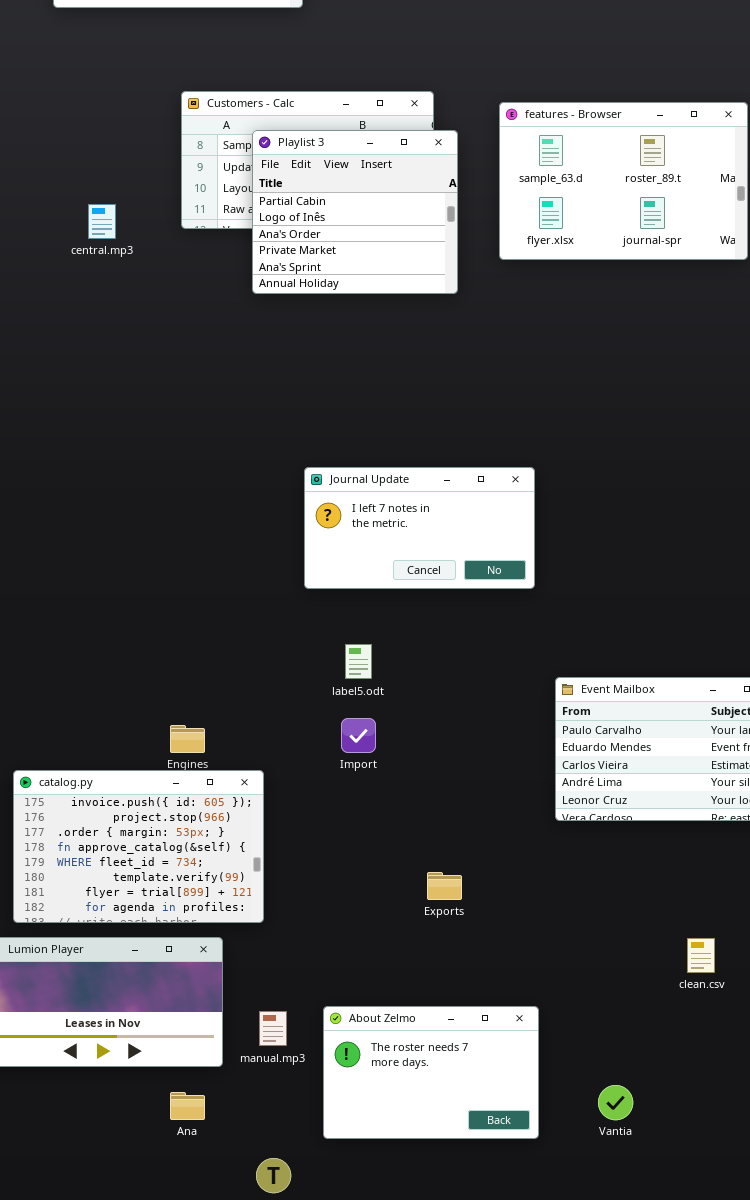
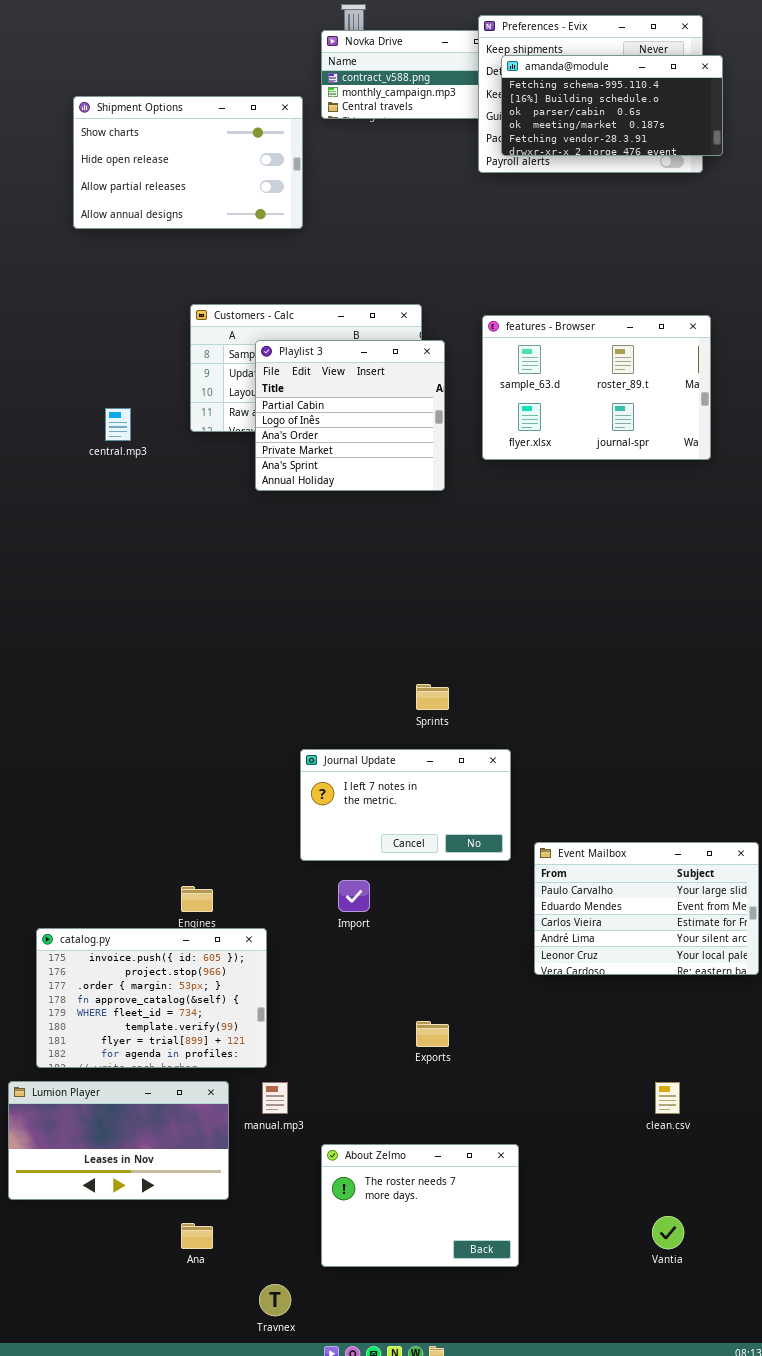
Journal Update: [304,467,535,589] -> [300,749,511,861], moved
manual.mp3: [259,1011,287,1046] -> [262,1082,288,1114], moved
Vantia: [598,1085,633,1120] -> [652,1216,684,1249], moved

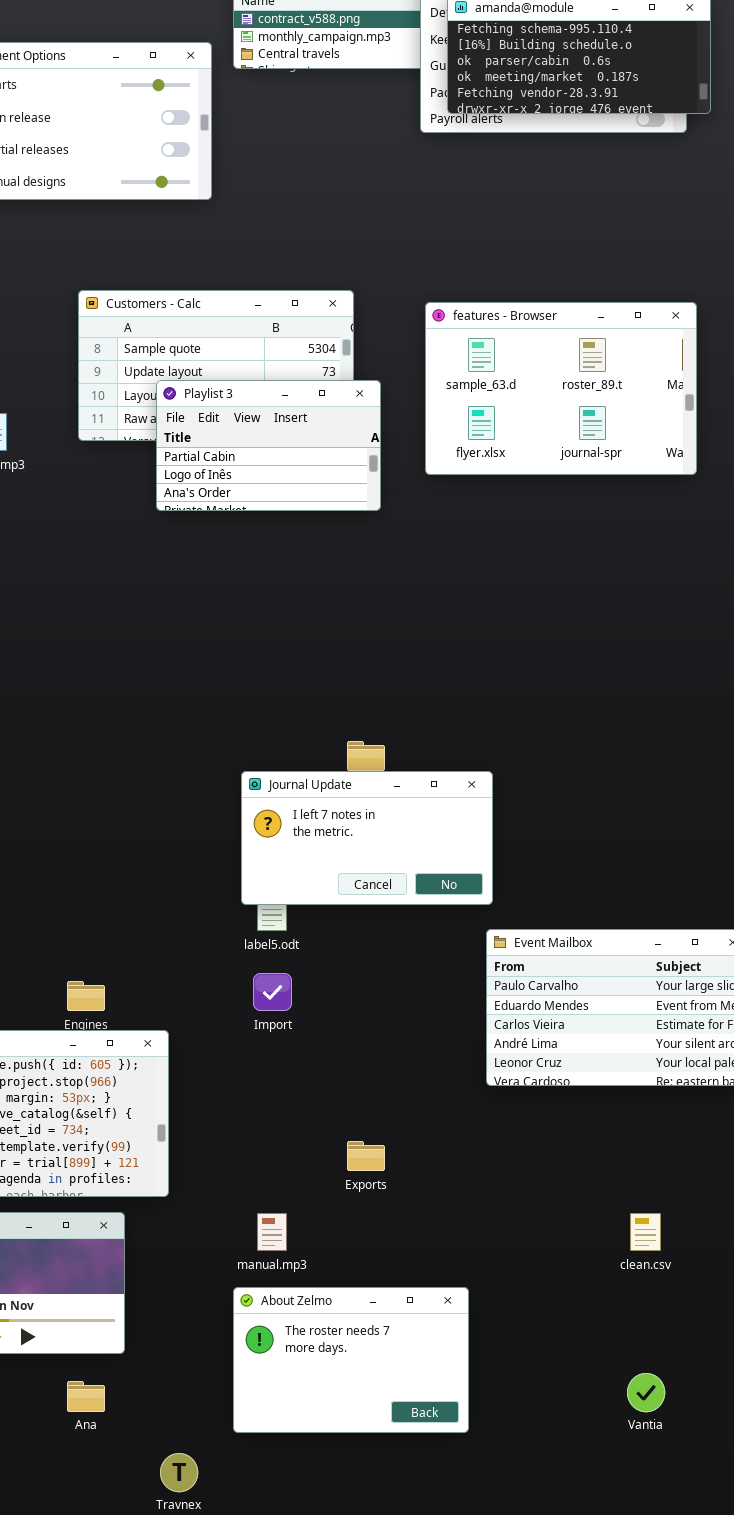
Playlist 3: [255,340,445,491] -> [156,380,381,511], resized
Journal Update: [300,749,511,861] -> [241,771,493,905], moved
manual.mp3: [262,1082,288,1114] -> [257,1213,287,1251], moved

